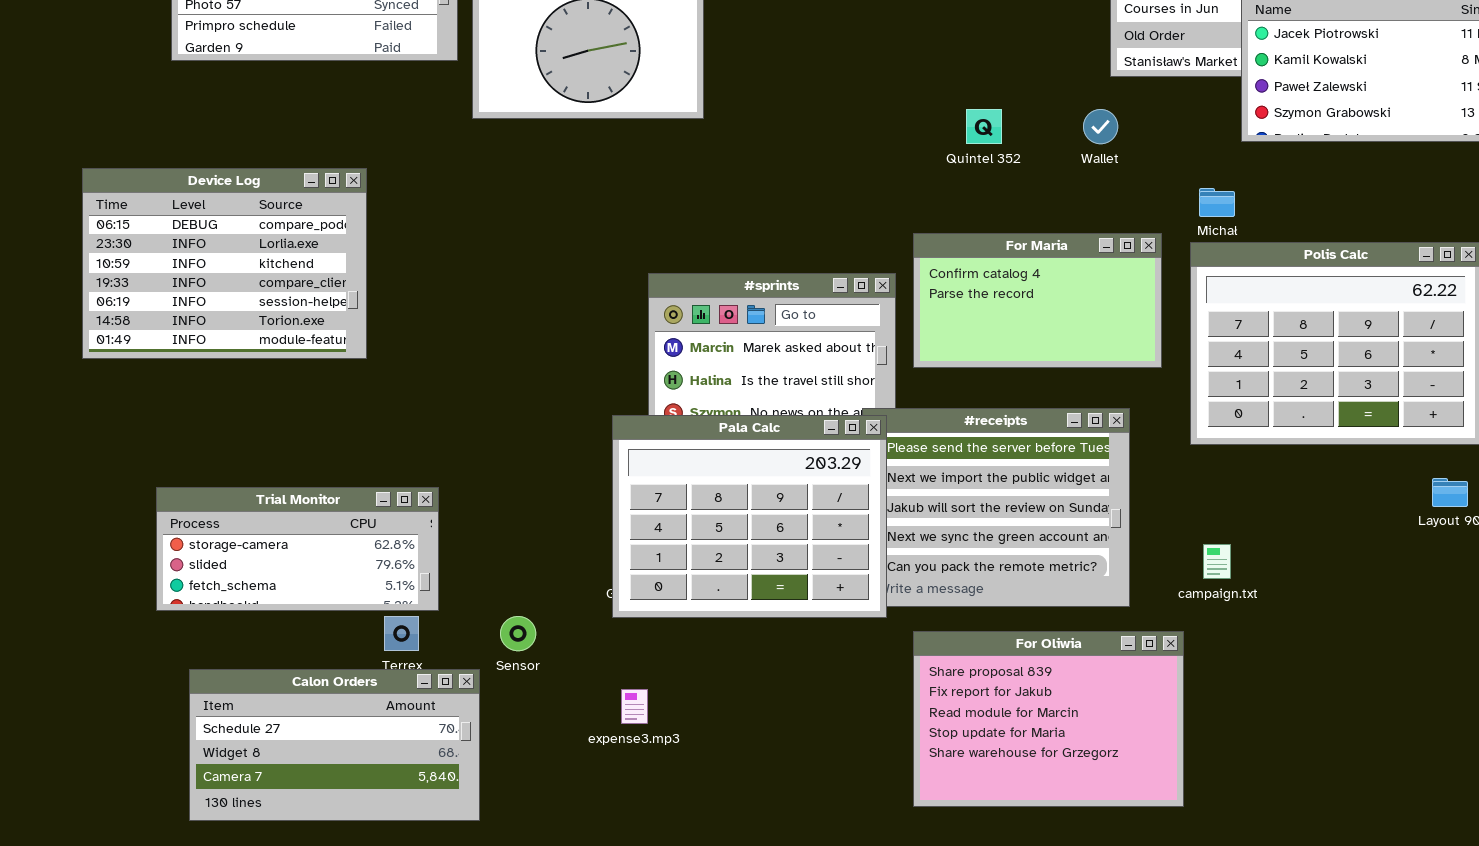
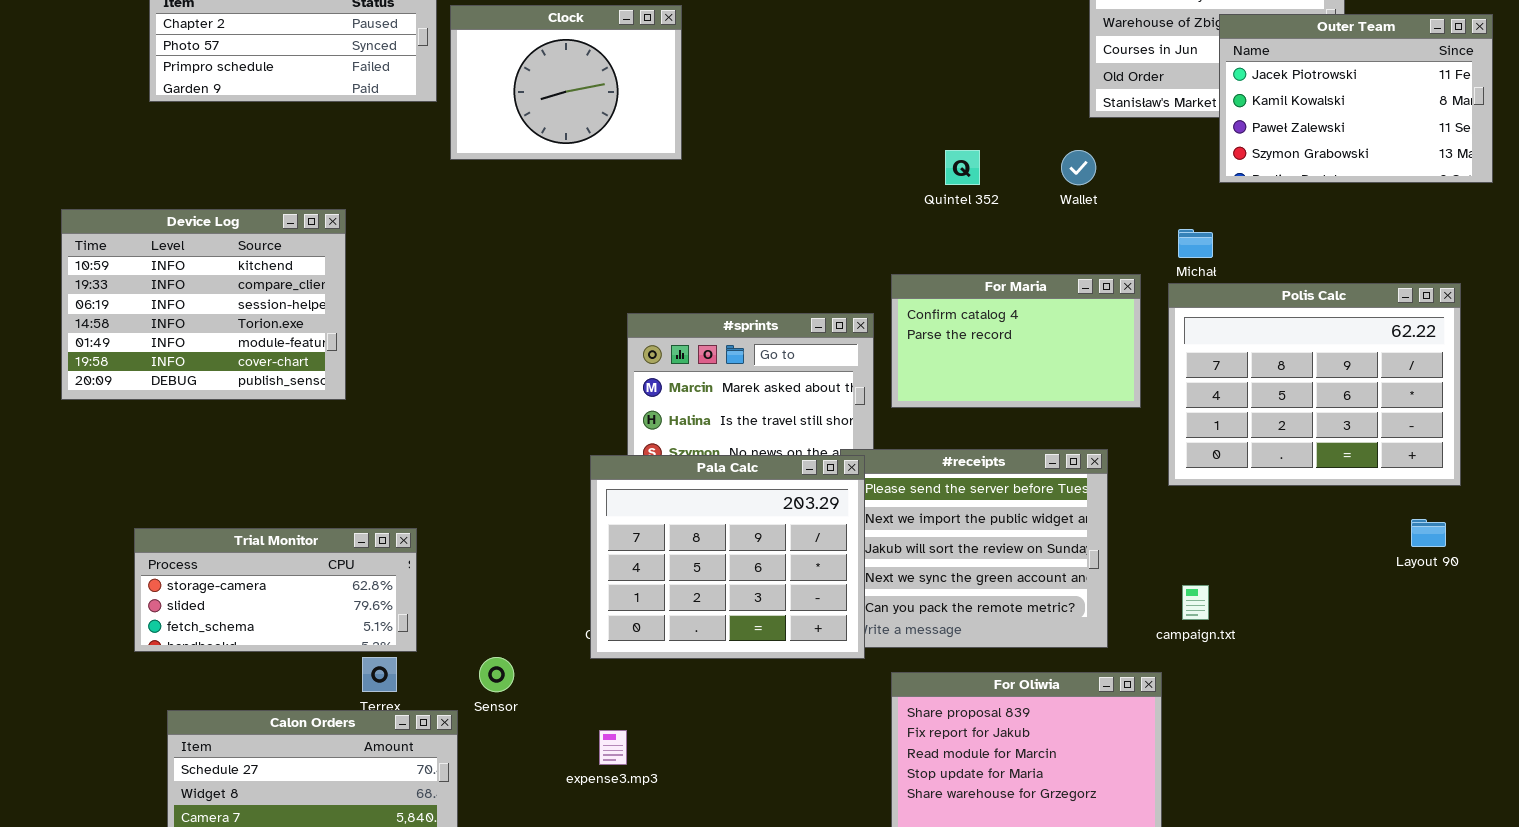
Device Log: [82,168,367,359] -> [61,209,346,400], scrolled down 2 rows

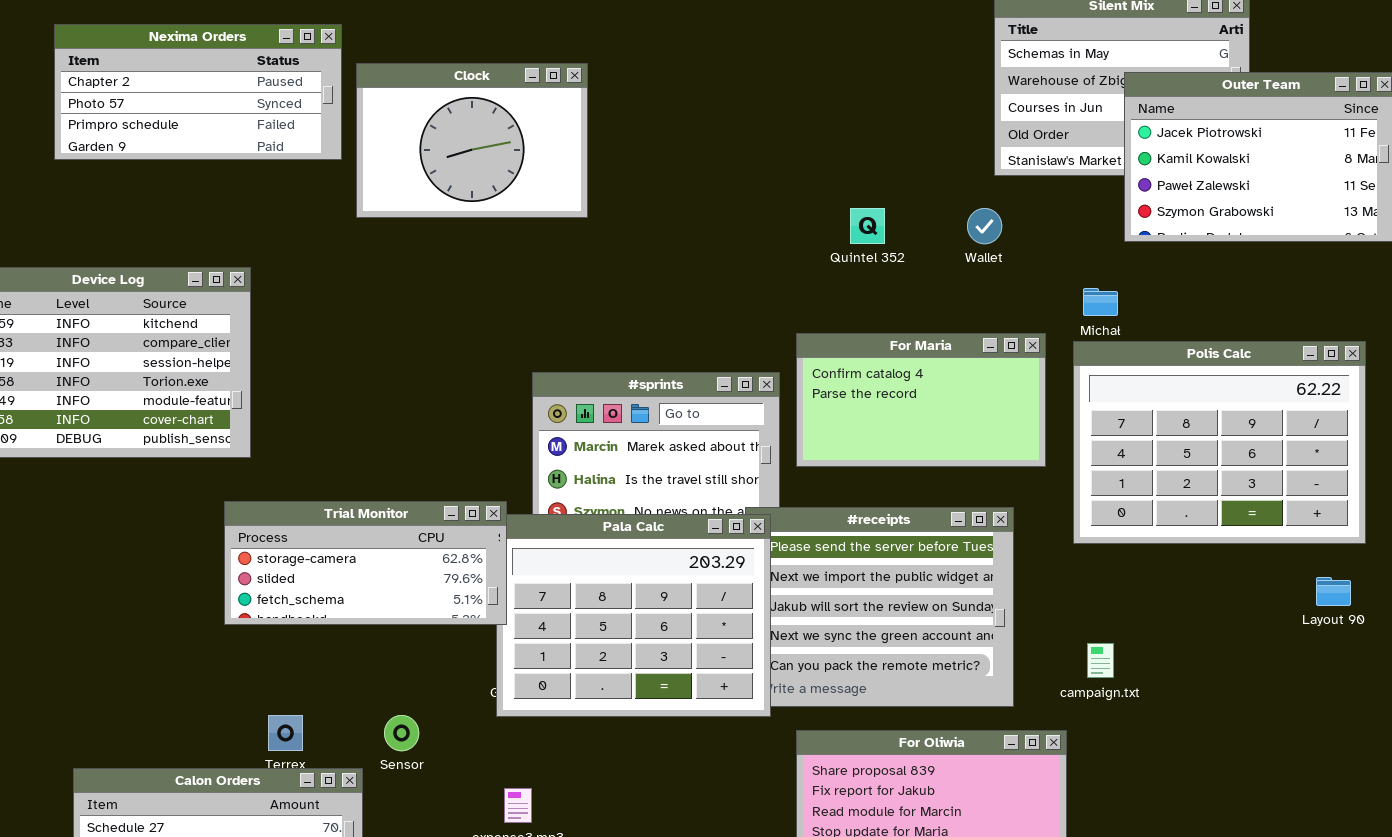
Trial Monitor: [134,528,417,652] -> [224,501,507,625], moved

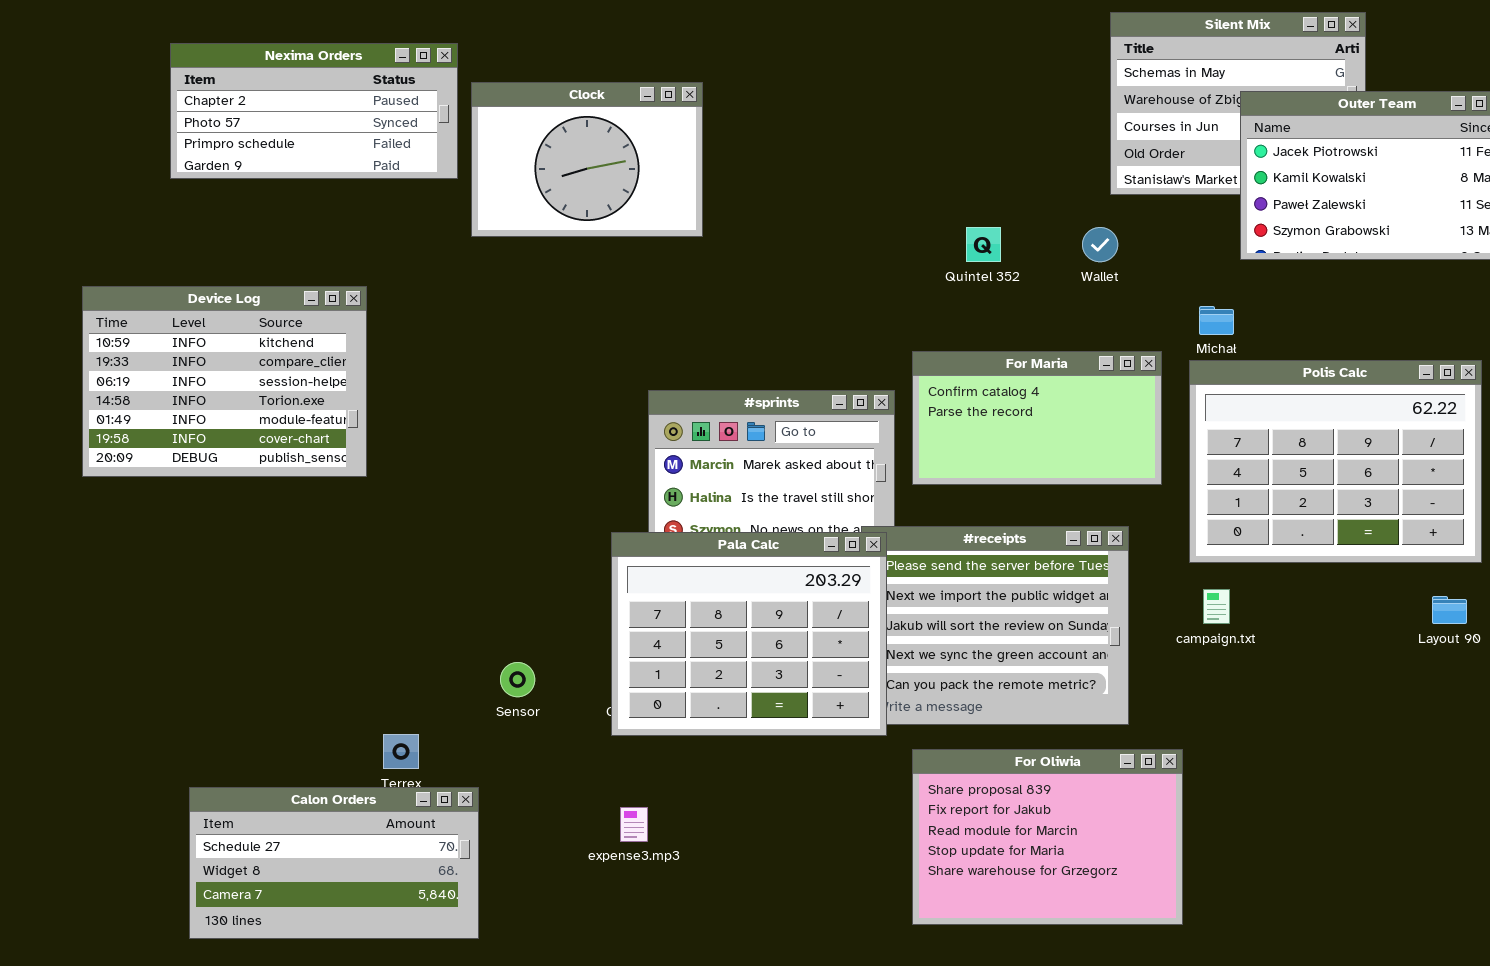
Trial Monitor: [224,501,507,625] -> none, closed
campaign.txt: [1087,643,1114,678] -> [1203,589,1230,624], moved
Sensor: [384,715,419,751] -> [500,662,535,697], moved

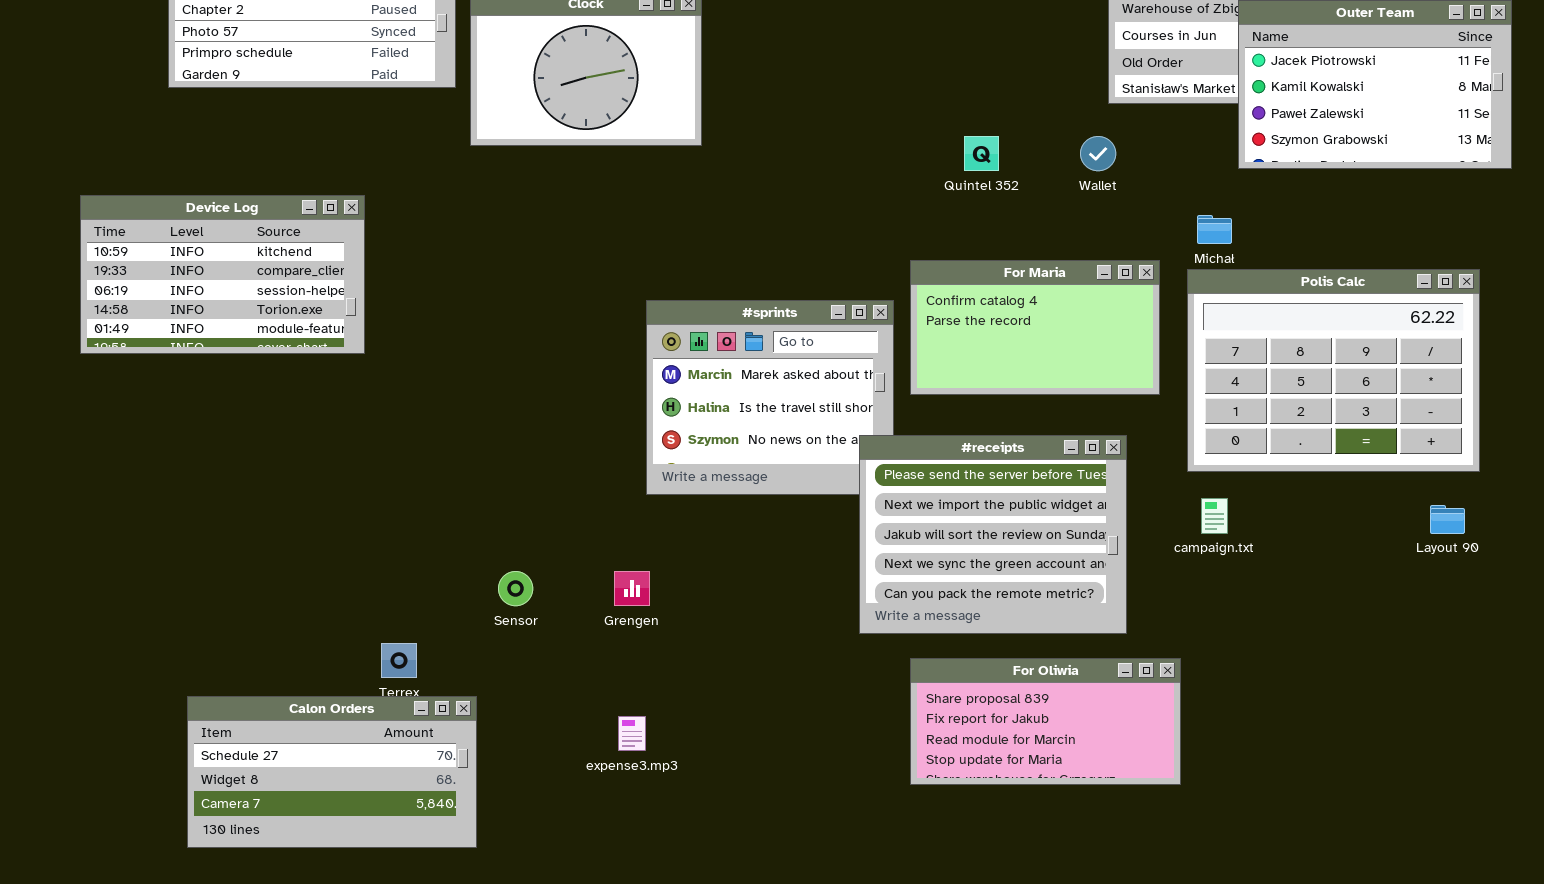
Device Log: [82,286,367,477] -> [80,195,365,354], resized
Pala Calc: [611,532,887,736] -> none, closed
For Oliwia: [912,749,1183,925] -> [910,658,1181,785], resized

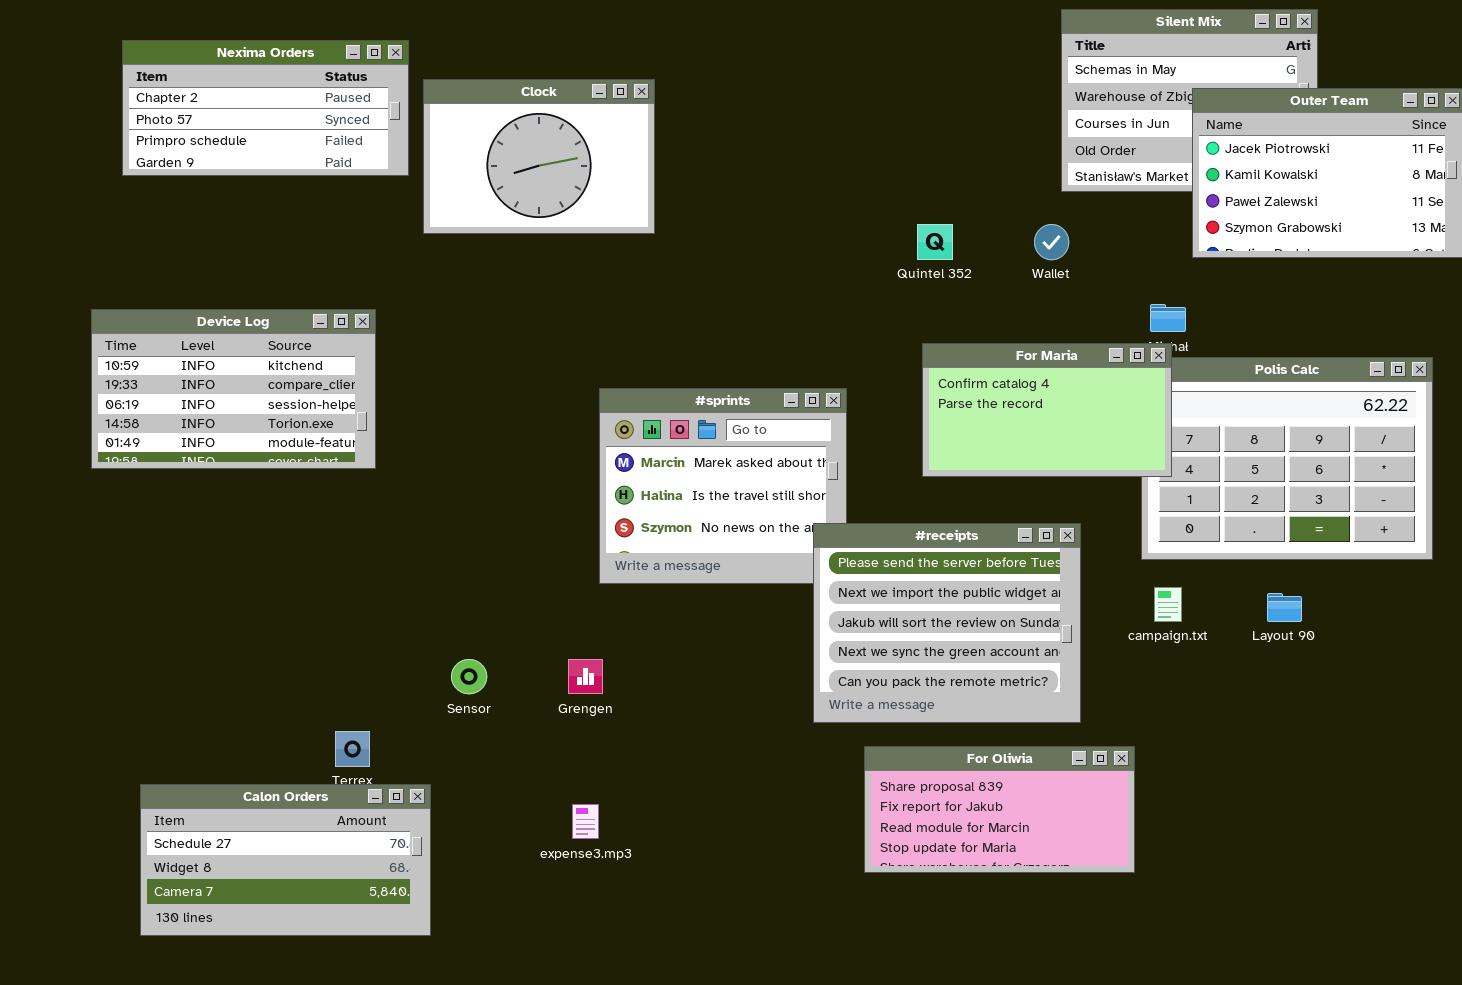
Device Log: [80,195,365,354] -> [91,309,376,469], moved
For Maria: [910,260,1160,395] -> [922,343,1172,477], moved
Layout 90: [1430,505,1465,534] -> [1267,593,1302,622], moved

